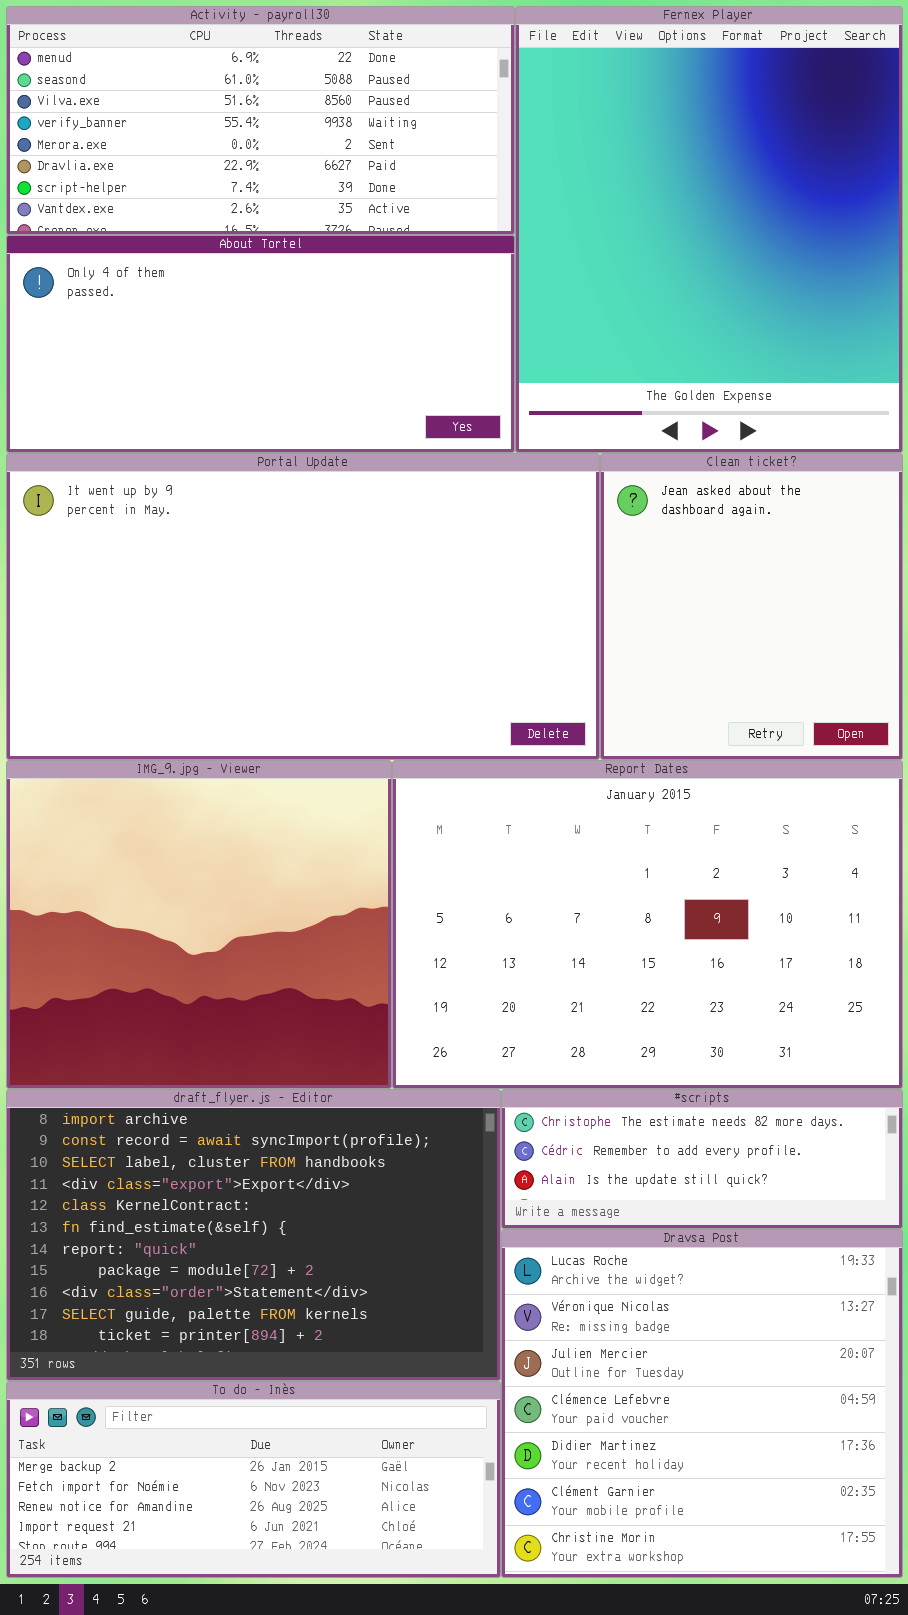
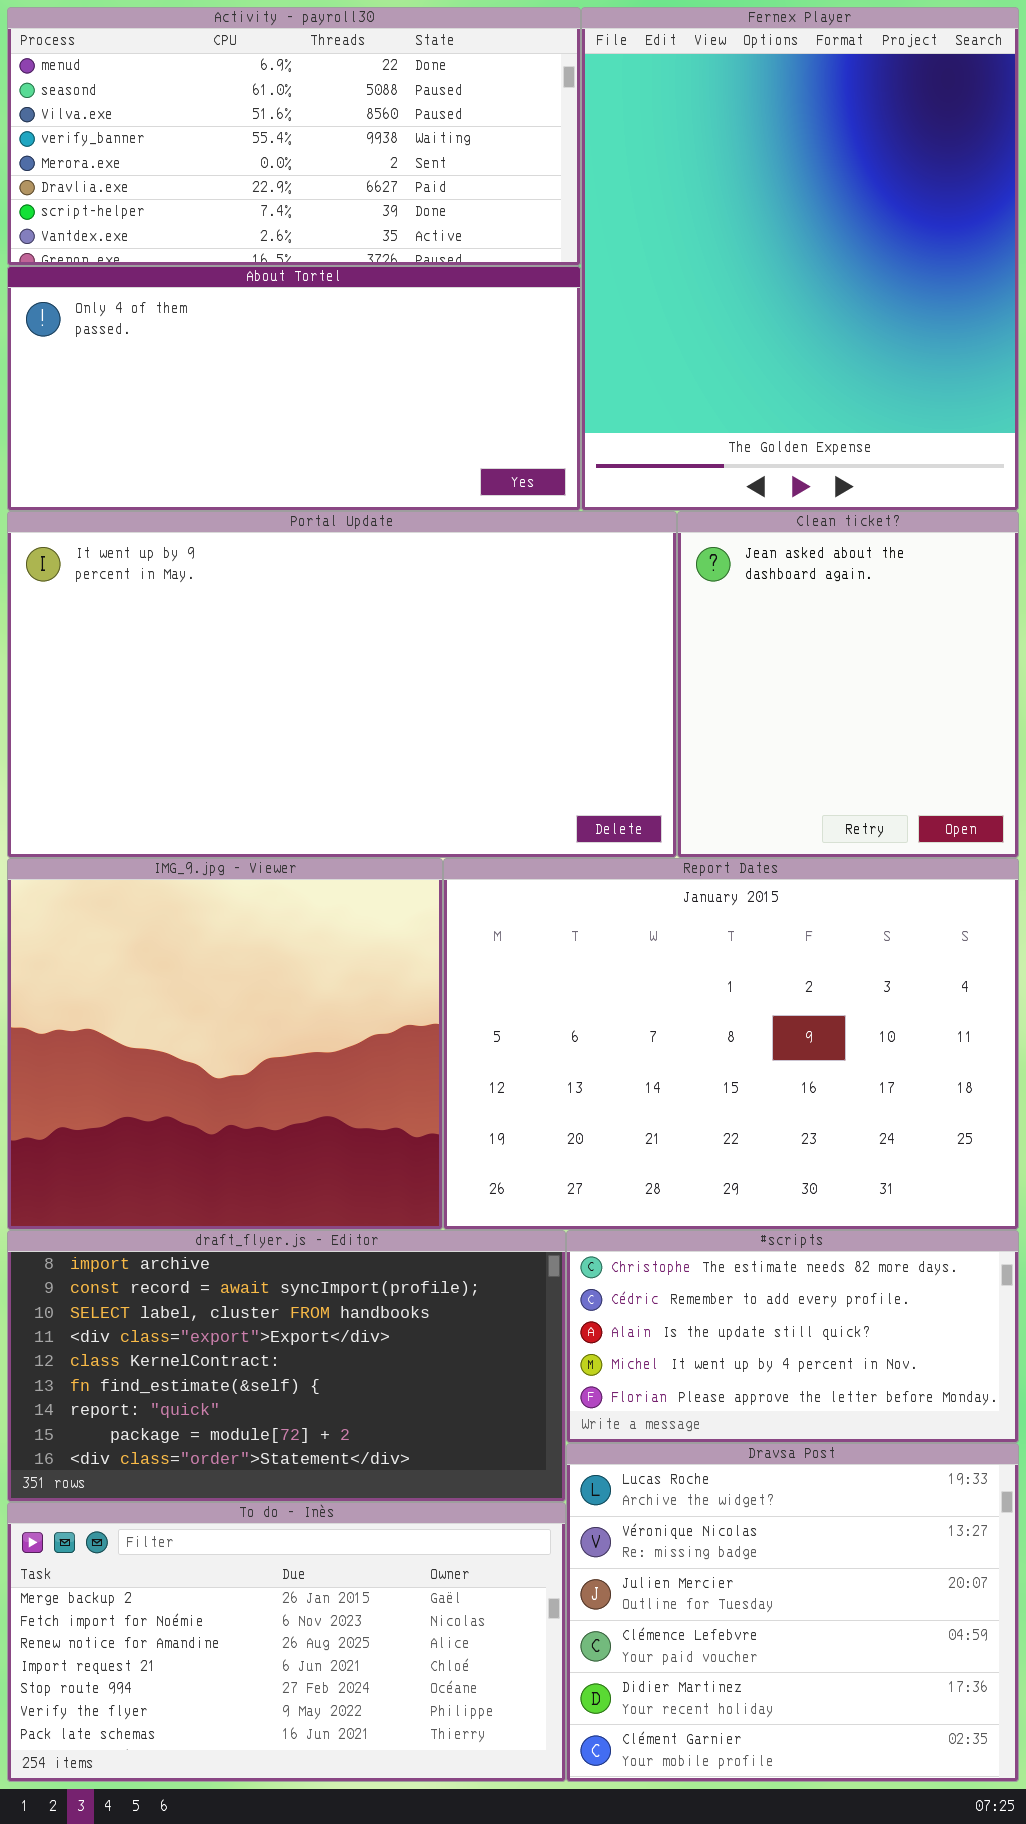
draft_flyer.js - Editor: [6,1089,501,1381] -> [7,1230,566,1502], resized
#scripts: [501,1089,903,1229] -> [566,1230,1019,1443], resized
Dravsa Post: [501,1229,903,1578] -> [566,1443,1019,1782], resized
To do - Inès: [6,1381,501,1578] -> [7,1502,566,1782], resized

